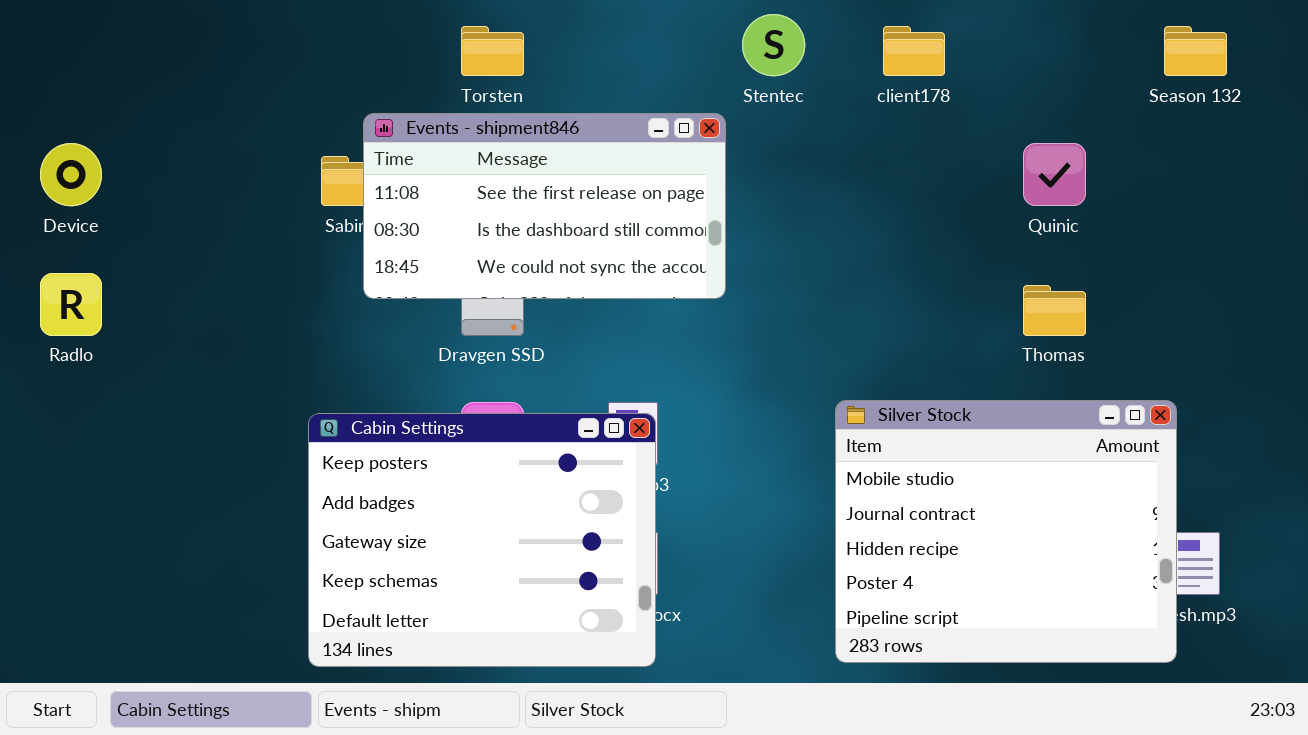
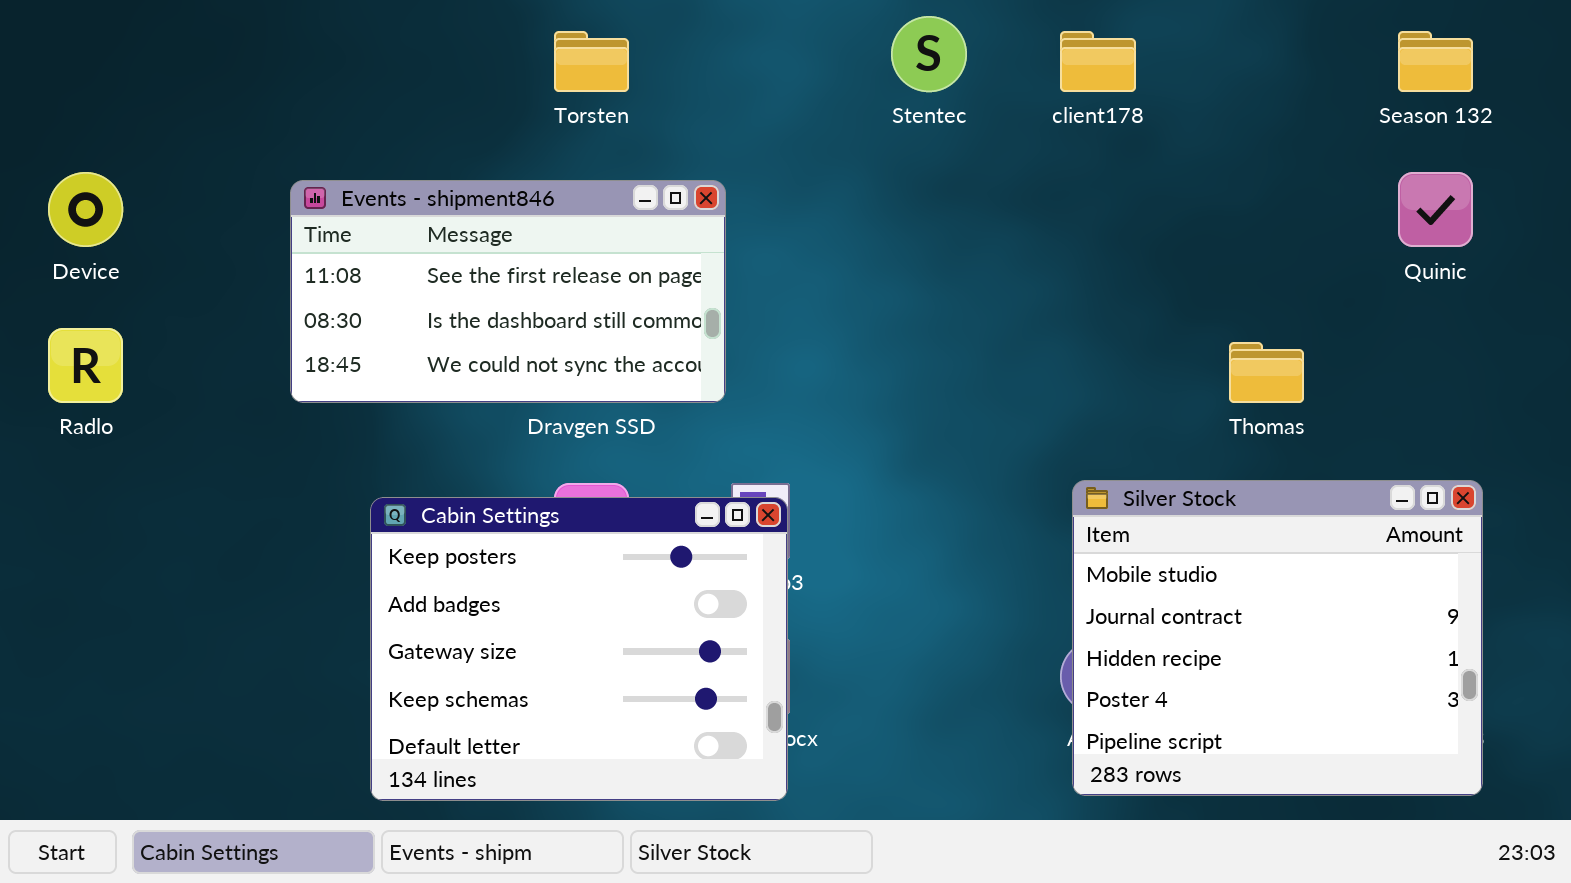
Events - shipment846: [363,113,726,299] -> [290,180,726,403], moved
Quinic: [1023,143,1086,206] -> [1398,172,1473,247], moved
Silver Stock: [835,400,1177,663] -> [1072,480,1483,796], moved

